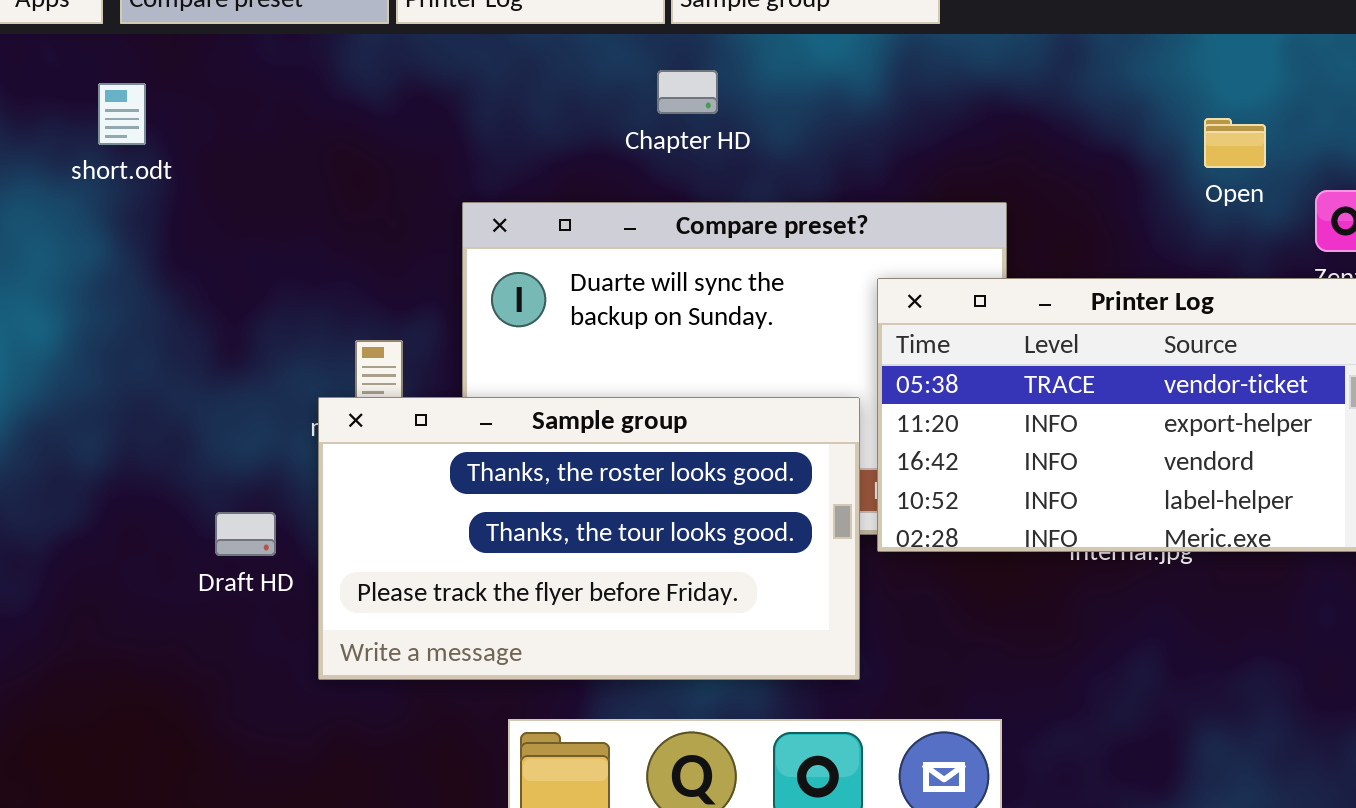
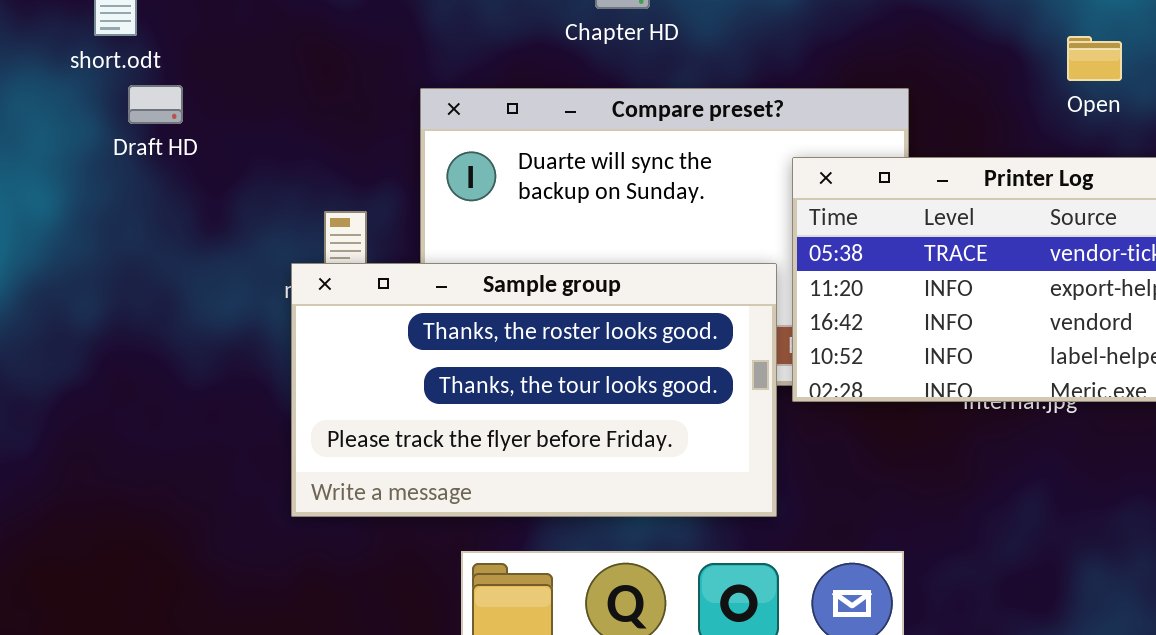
Open: [1204,118,1266,168] -> [1067,36,1122,81], moved
Draft HD: [215,512,276,556] -> [128,85,183,124], moved

